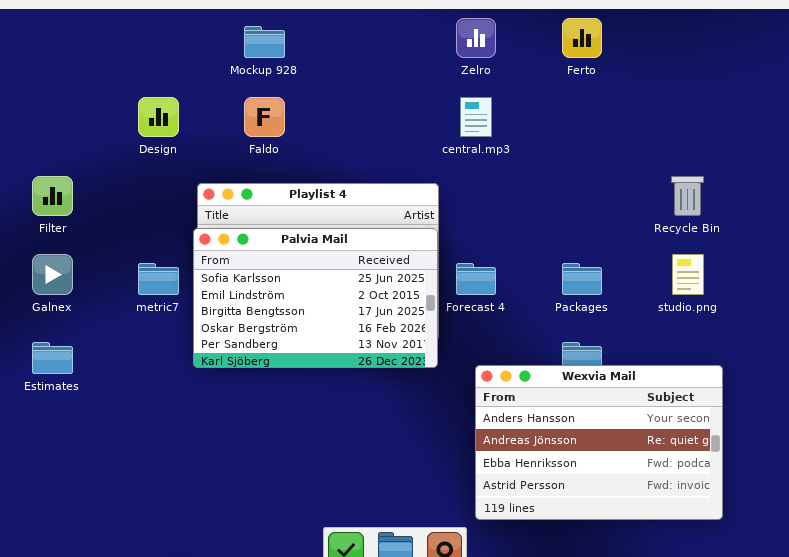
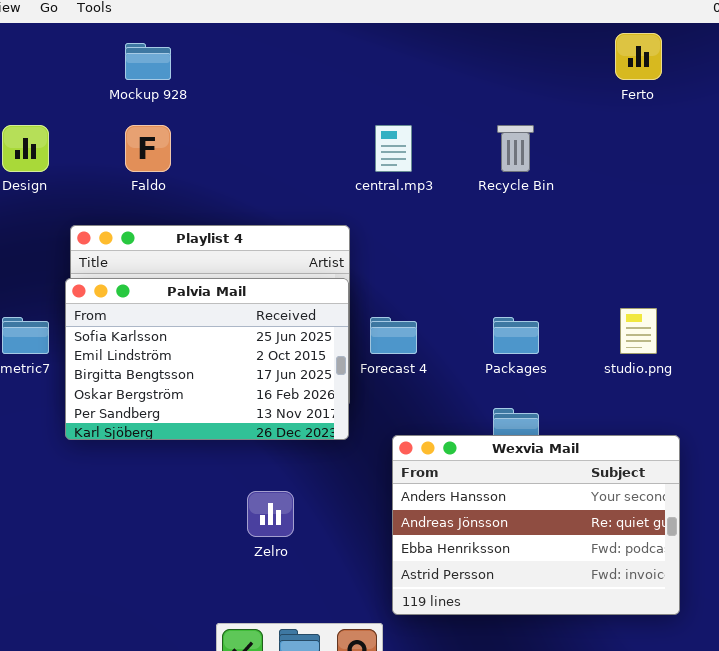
Zelro: [456,18,496,58] -> [247,491,294,537], moved
Ferto: [562,18,602,58] -> [615,33,662,80], moved
Recycle Bin: [671,176,704,216] -> [497,125,534,172], moved

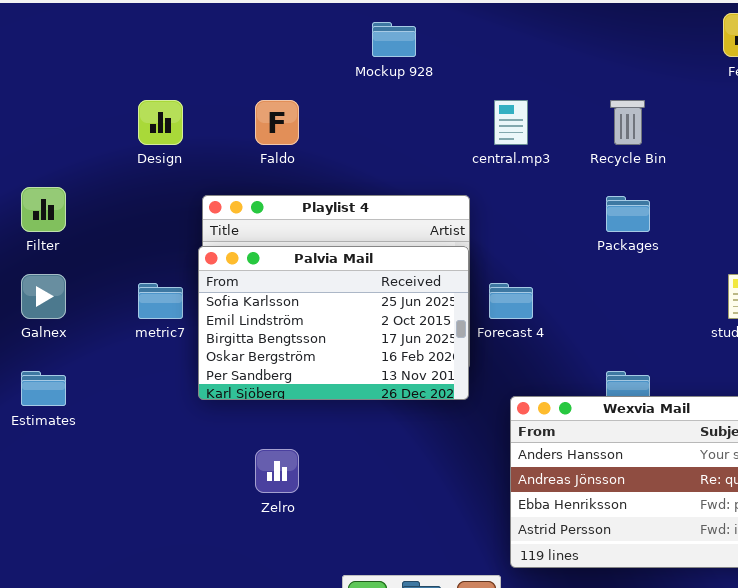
Mockup 928: [125,43,171,80] -> [372,22,416,57], moved
Packages: [493,317,539,354] -> [606,196,650,232], moved
Zelro: [247,491,294,537] -> [255,449,299,493], moved

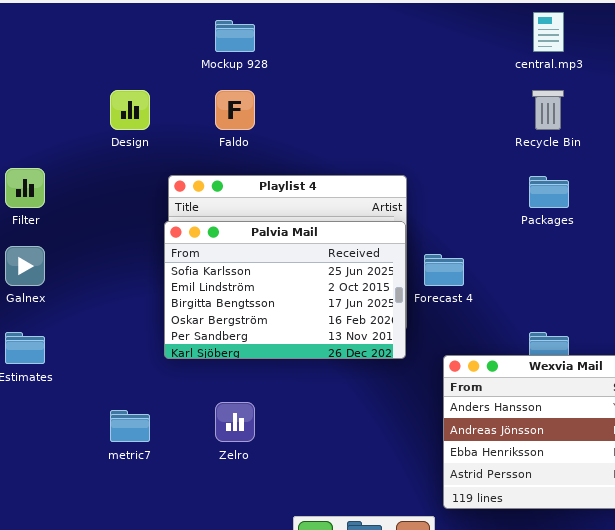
Mockup 928: [372,22,416,57] -> [215,20,255,52], moved
central.mp3: [494,100,528,145] -> [533,12,564,52], moved
metric7: [138,283,183,319] -> [110,410,150,442], moved

